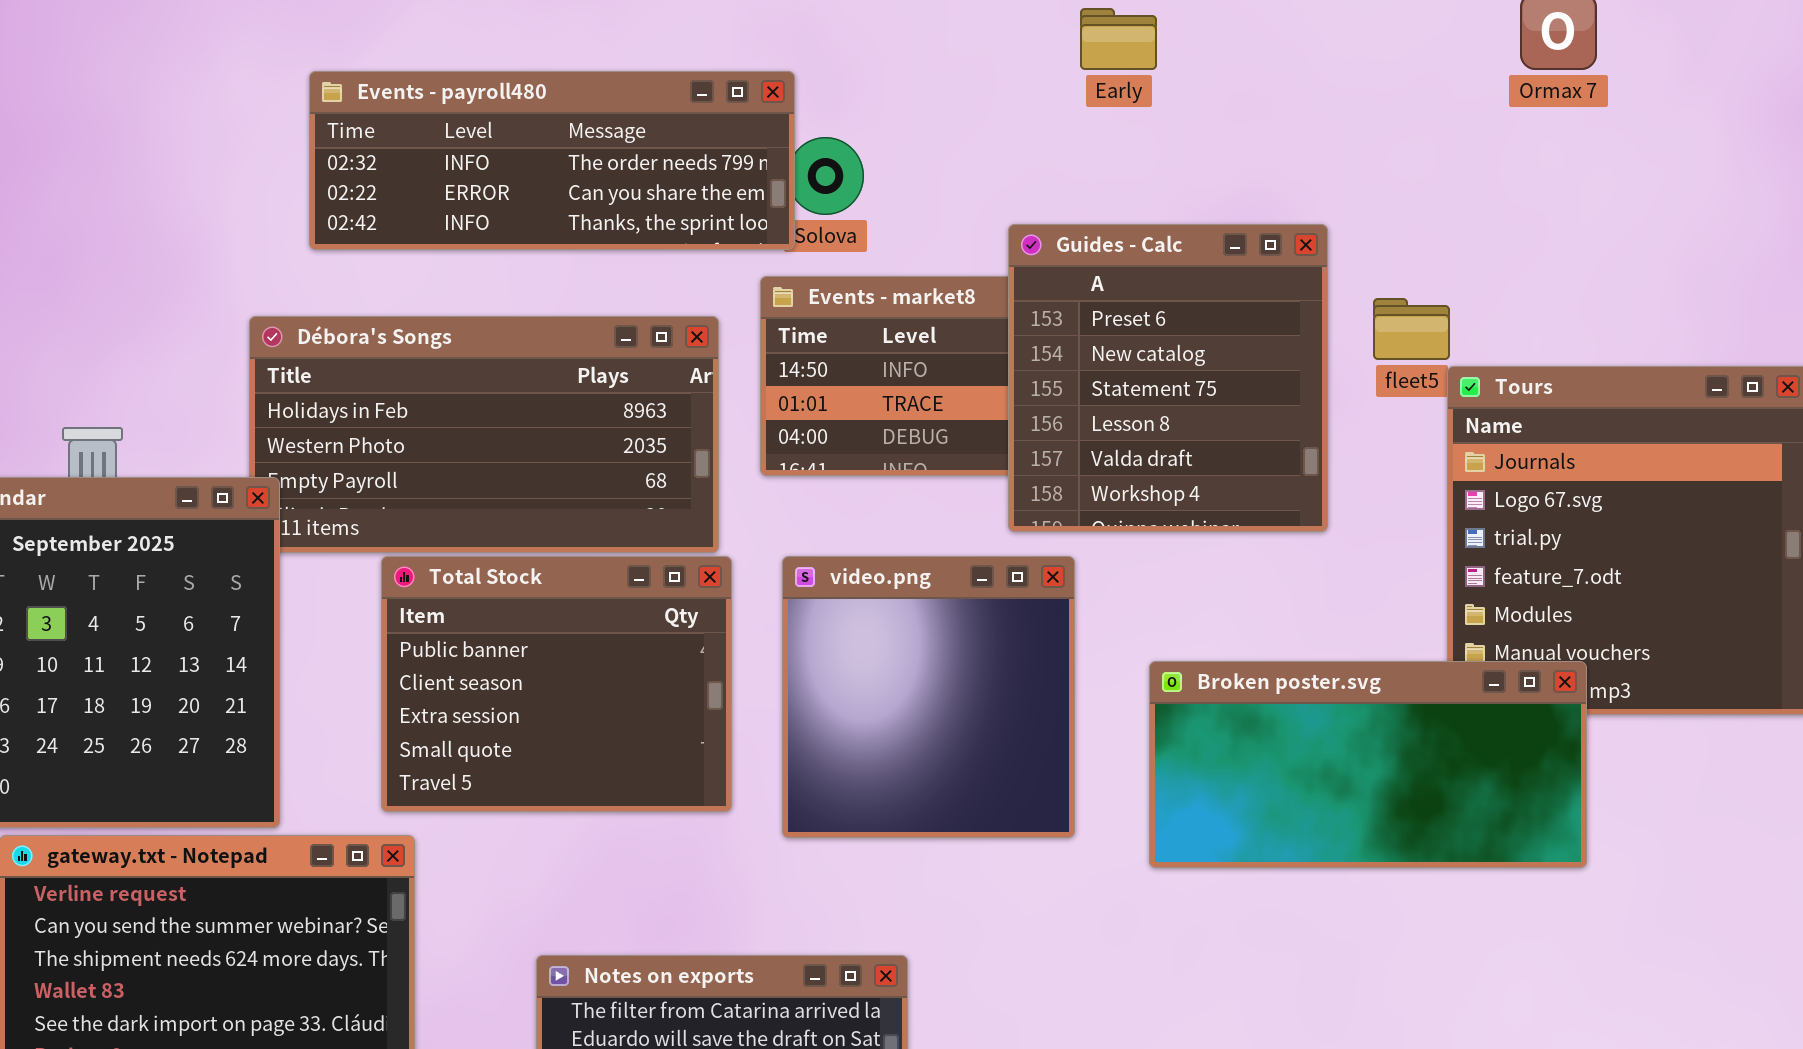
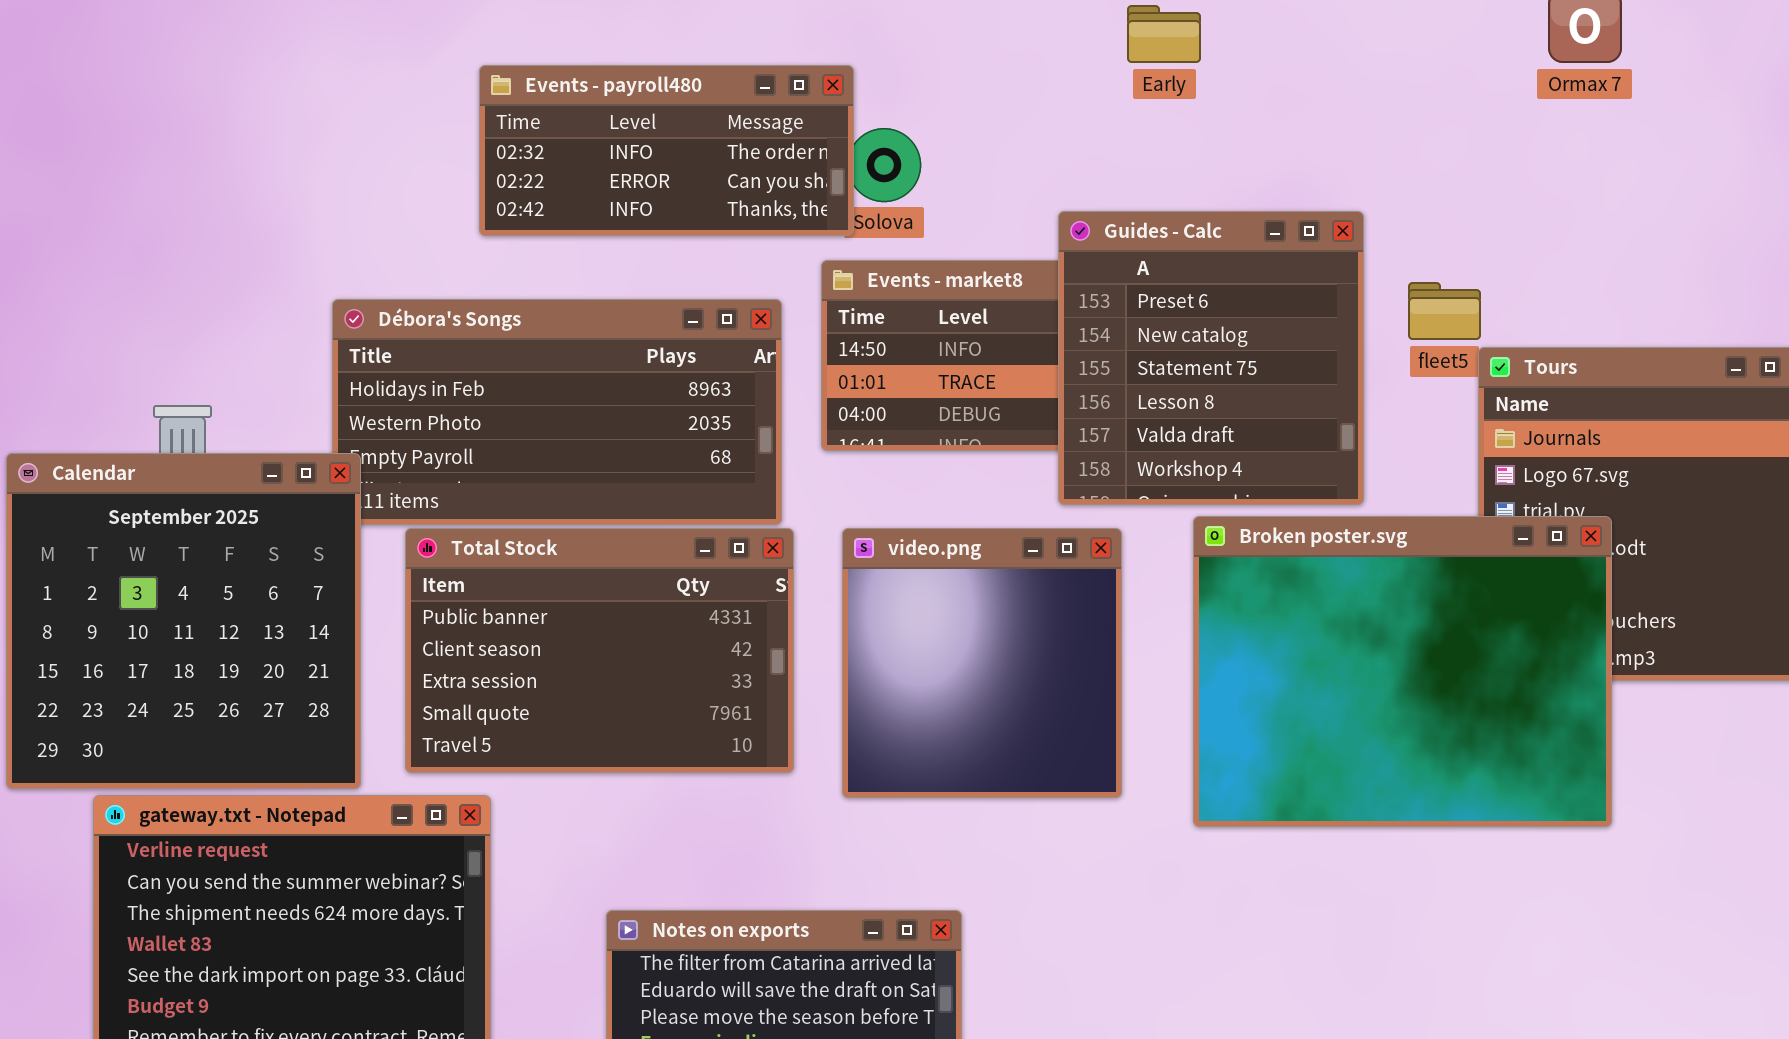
Events - payroll480: [309,71,795,250] -> [479,65,854,236], resized
Total Stock: [381,556,732,812] -> [405,528,794,773], resized
Broken poster.svg: [1149,661,1587,868] -> [1193,516,1612,827], resized

